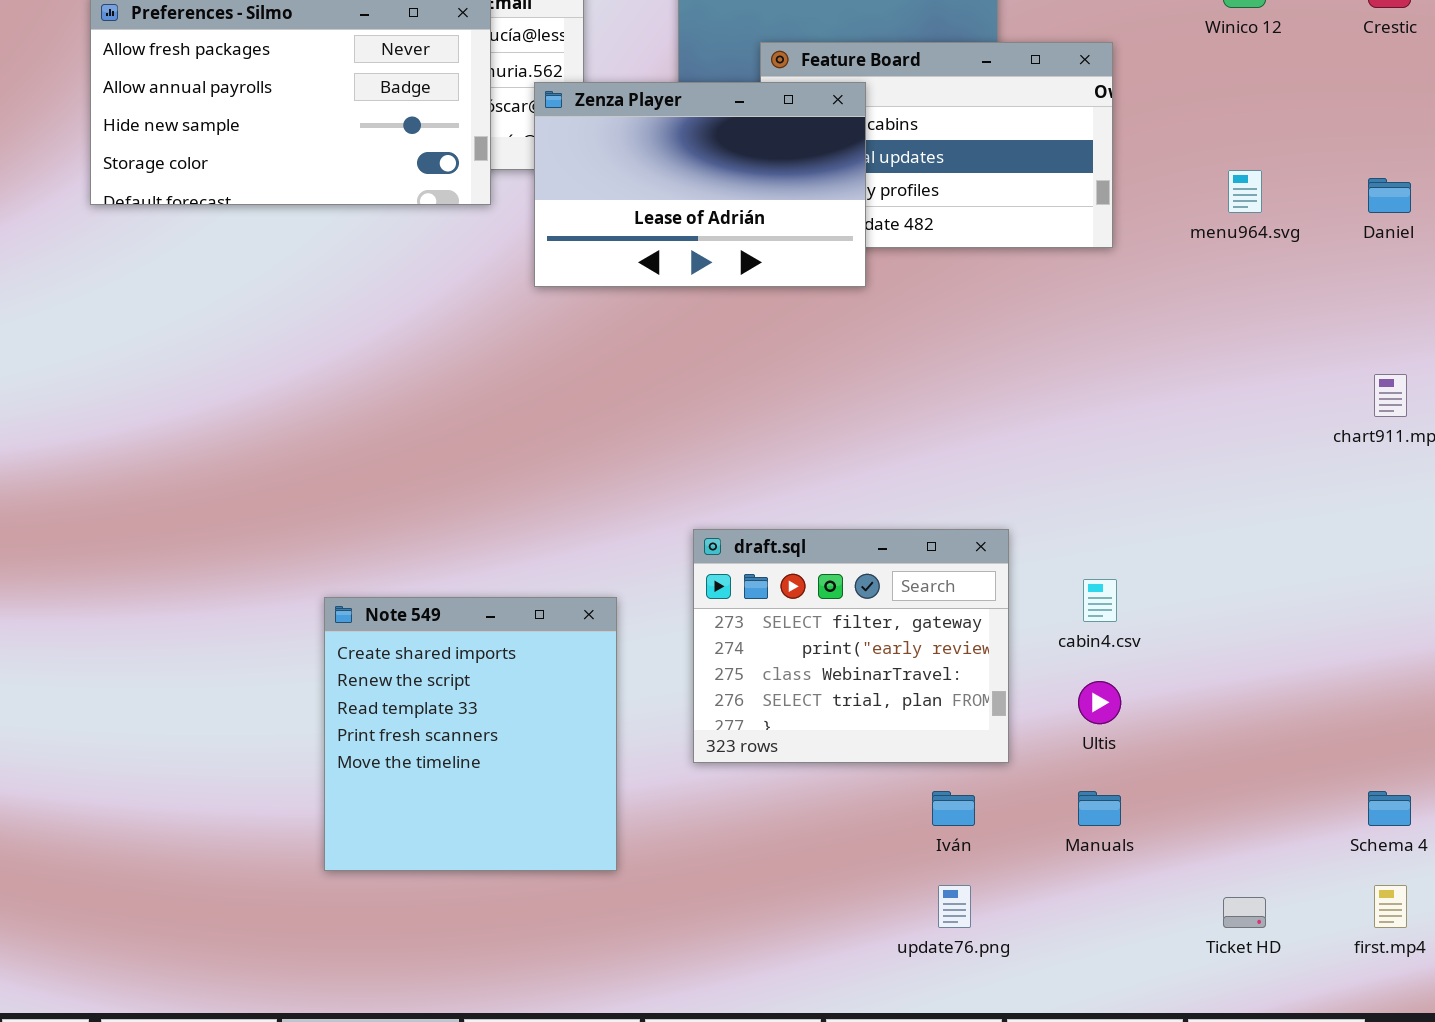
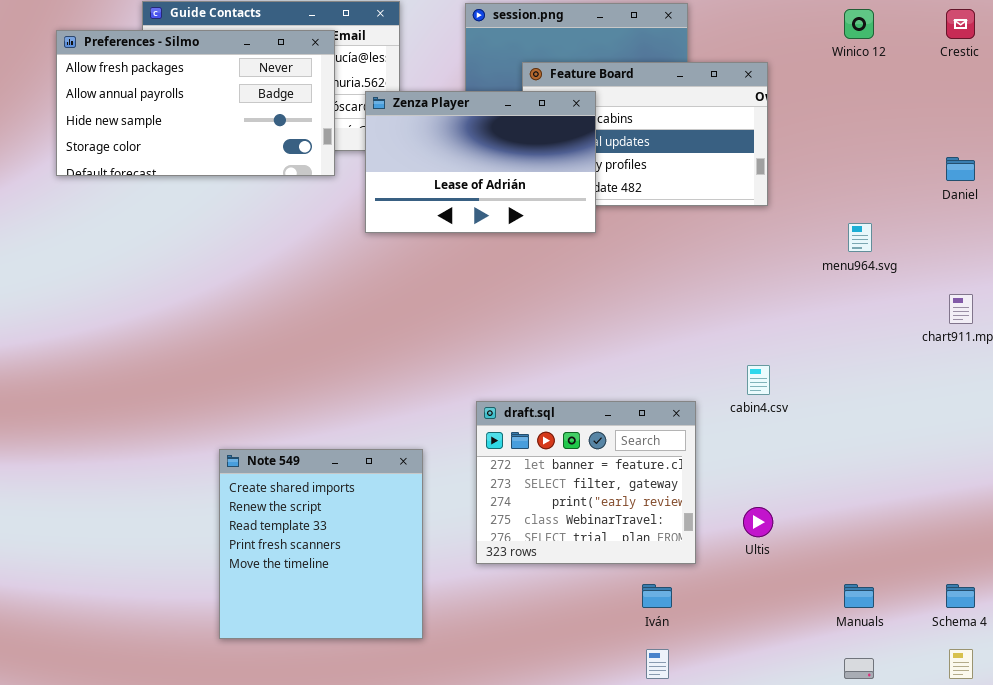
menu964.svg: [1228,170,1262,213] -> [848,223,872,252], moved
draft.sql: [693,529,1009,763] -> [476,401,696,564], scrolled up 1 row
cabin4.csv: [1083,579,1117,622] -> [747,365,770,395], moved
Manuals: [1078,791,1121,826] -> [844,584,874,608], moved

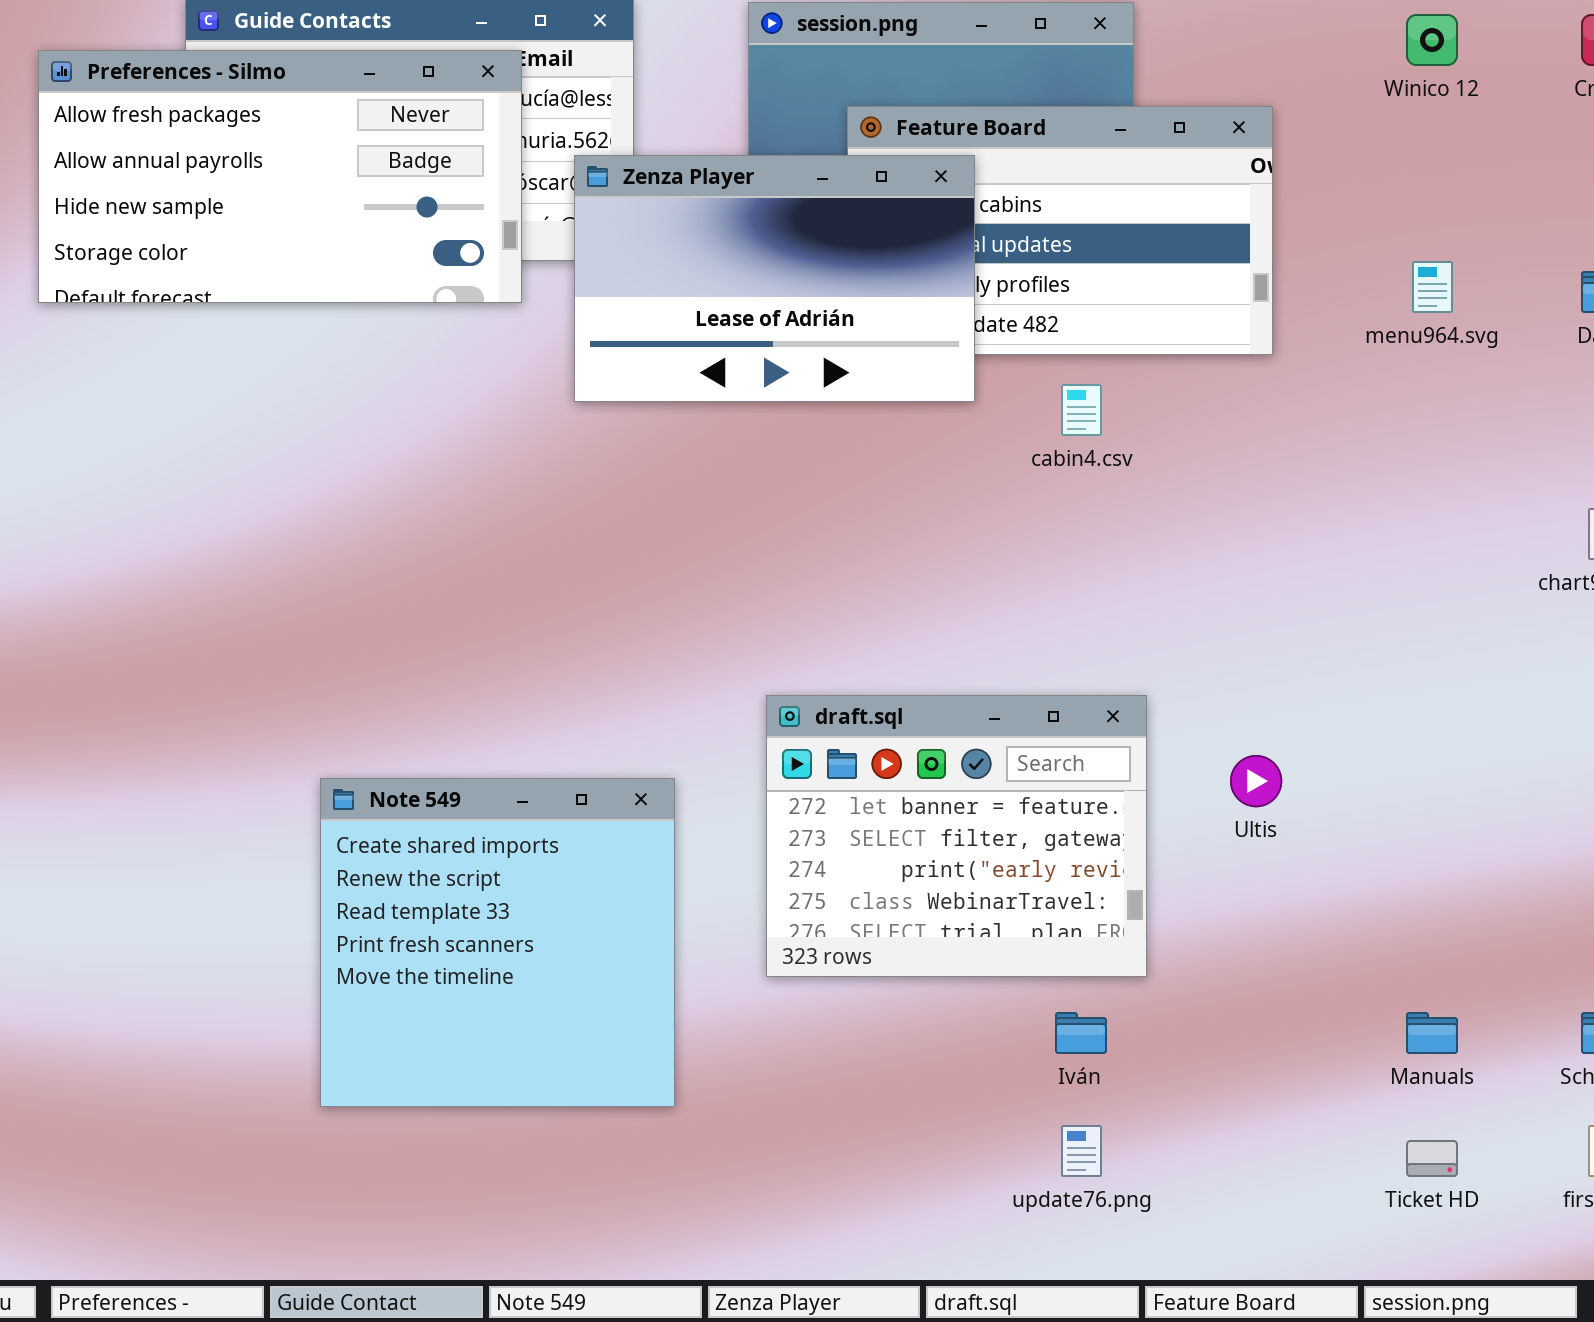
menu964.svg: [848,223,872,252] -> [1412,261,1453,313], moved
cabin4.csv: [747,365,770,395] -> [1061,384,1102,436], moved
Ultis: [743,507,773,537] -> [1230,755,1282,807], moved

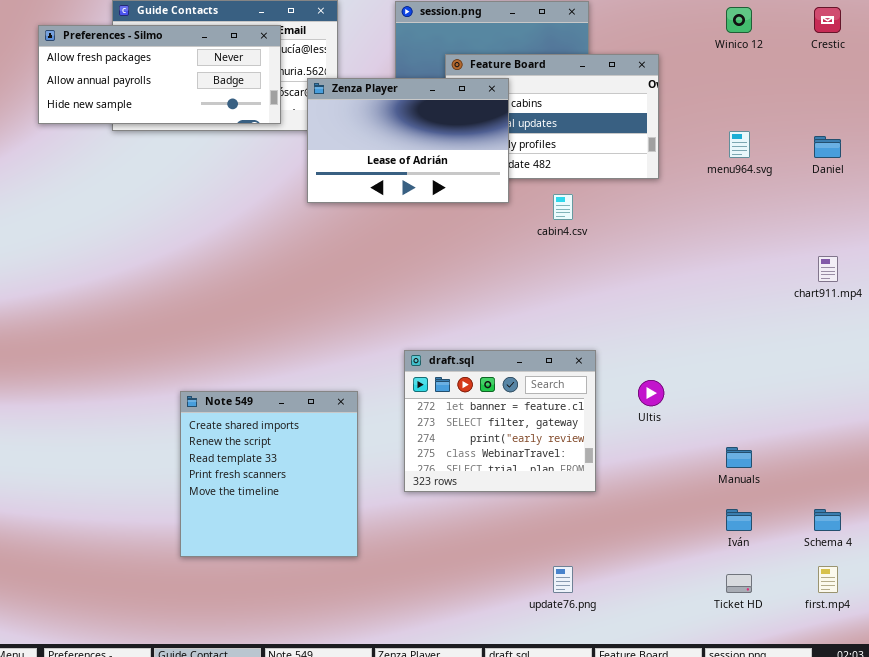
Preferences - Silmo: [38,50,522,303] -> [38,25,281,124], resized
Iván: [1055,1012,1107,1054] -> [726,509,752,531], moved
Manuals: [1406,1012,1458,1054] -> [726,447,752,468], moved

